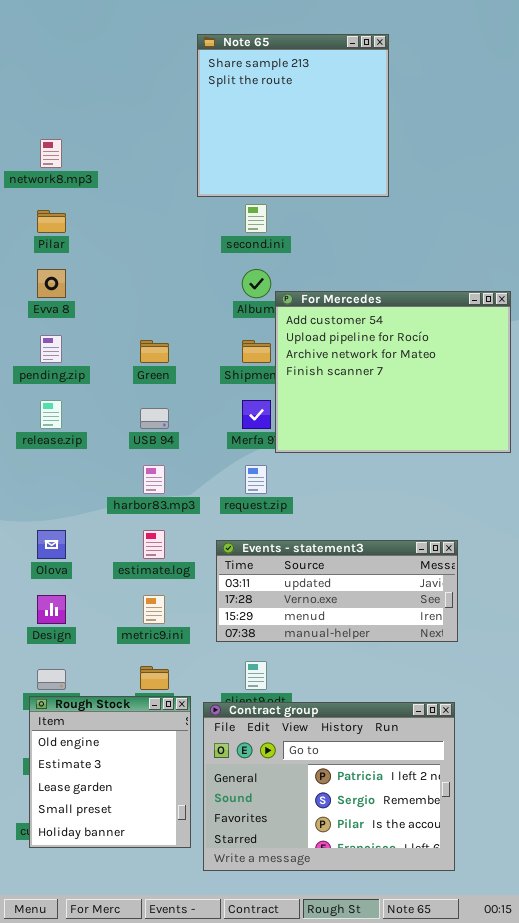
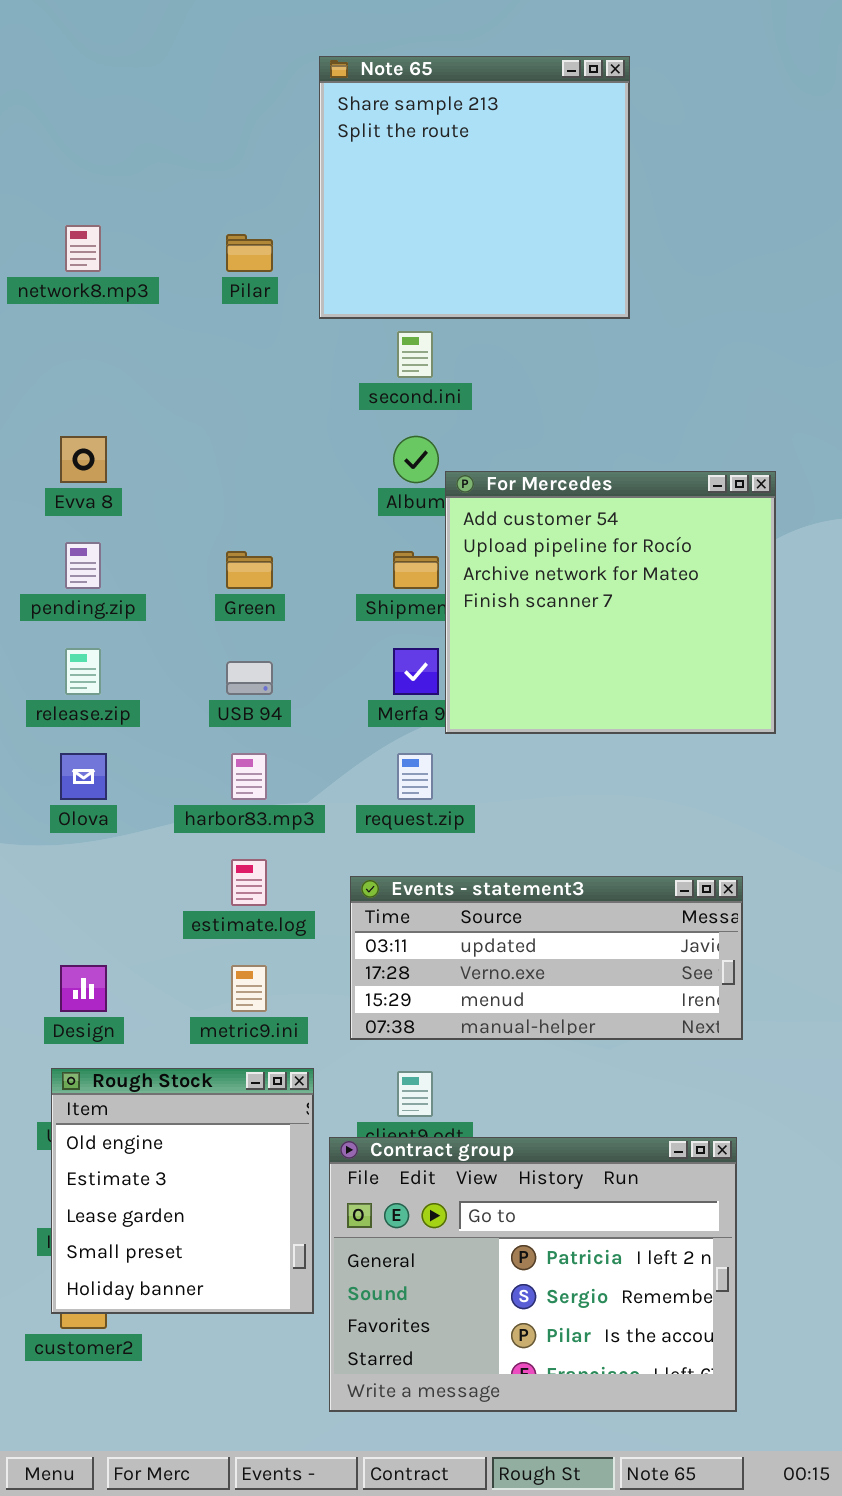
Pilar: [37,210,66,233] -> [226,234,273,272], moved
For Mercedes: [275,291,511,453] -> [445,471,776,734], resized
Olova: [37,530,66,559] -> [60,753,107,800], moved
Rough Stock: [29,696,191,848] -> [51,1068,314,1314], moved

